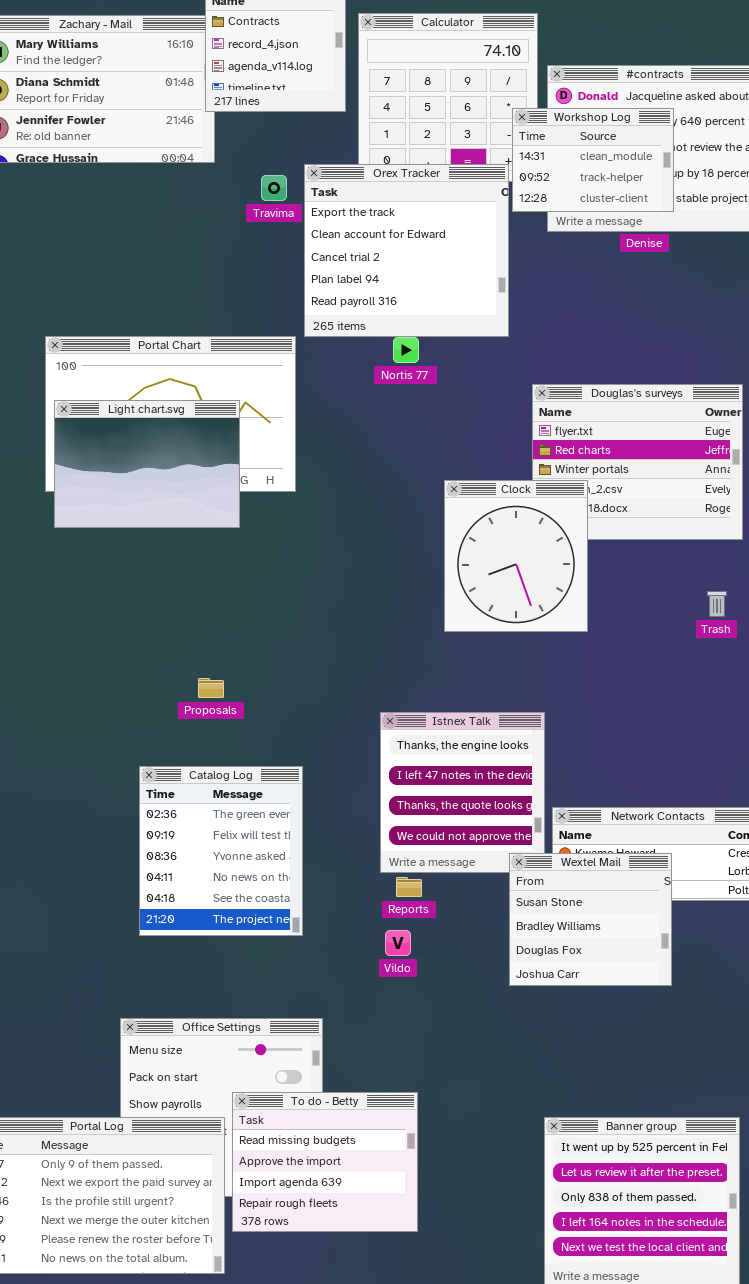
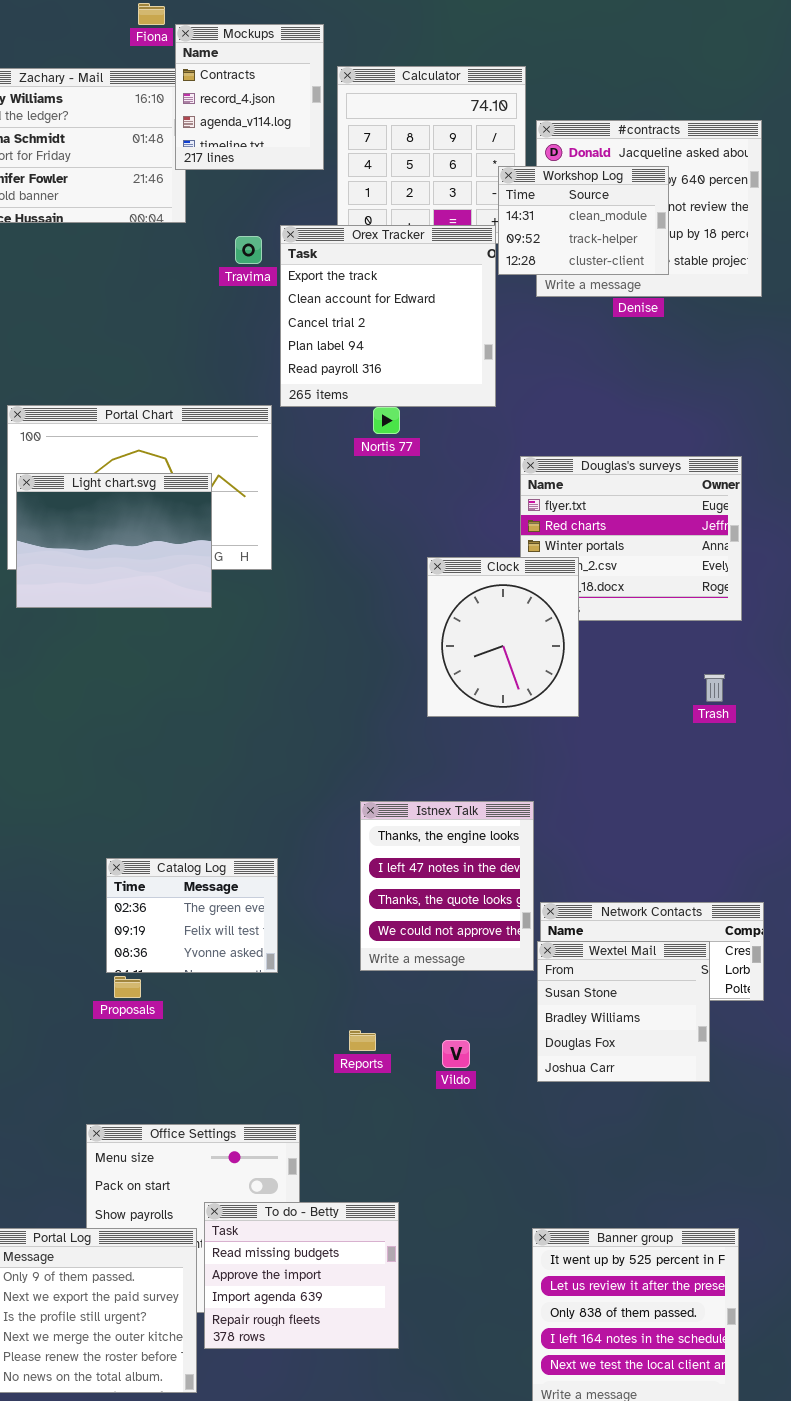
Proposals: [198,678,224,698] -> [114,976,141,998], moved
Catalog Log: [139,766,303,936] -> [106,858,278,973], resized
Wextel Mail: [509,853,672,986] -> [537,941,710,1082], moved
Reports: [396,877,422,897] -> [349,1030,376,1051], moved
Vildo: [385,930,411,956] -> [442,1040,470,1068], moved

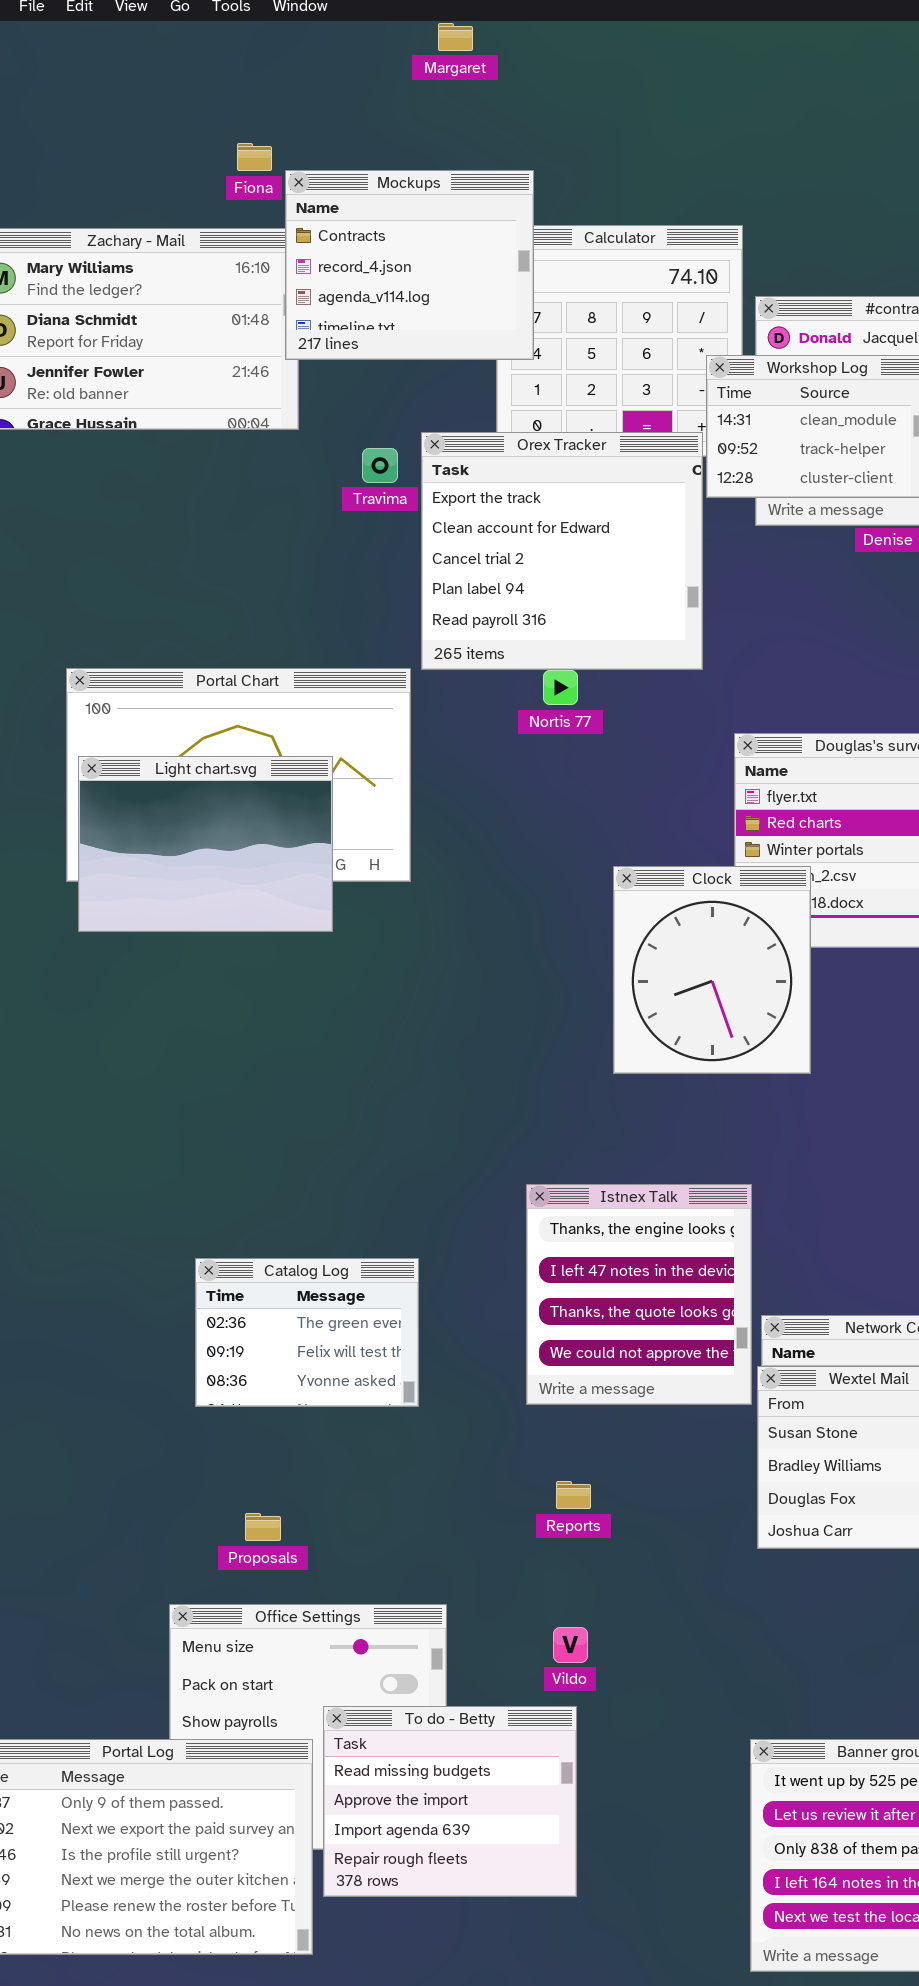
Mockups: [175,24,324,170] -> [285,170,534,360], resized
Proposals: [114,976,141,998] -> [245,1513,281,1541], moved
Reports: [349,1030,376,1051] -> [556,1481,591,1509], moved
Vildo: [442,1040,470,1068] -> [553,1627,588,1663], moved

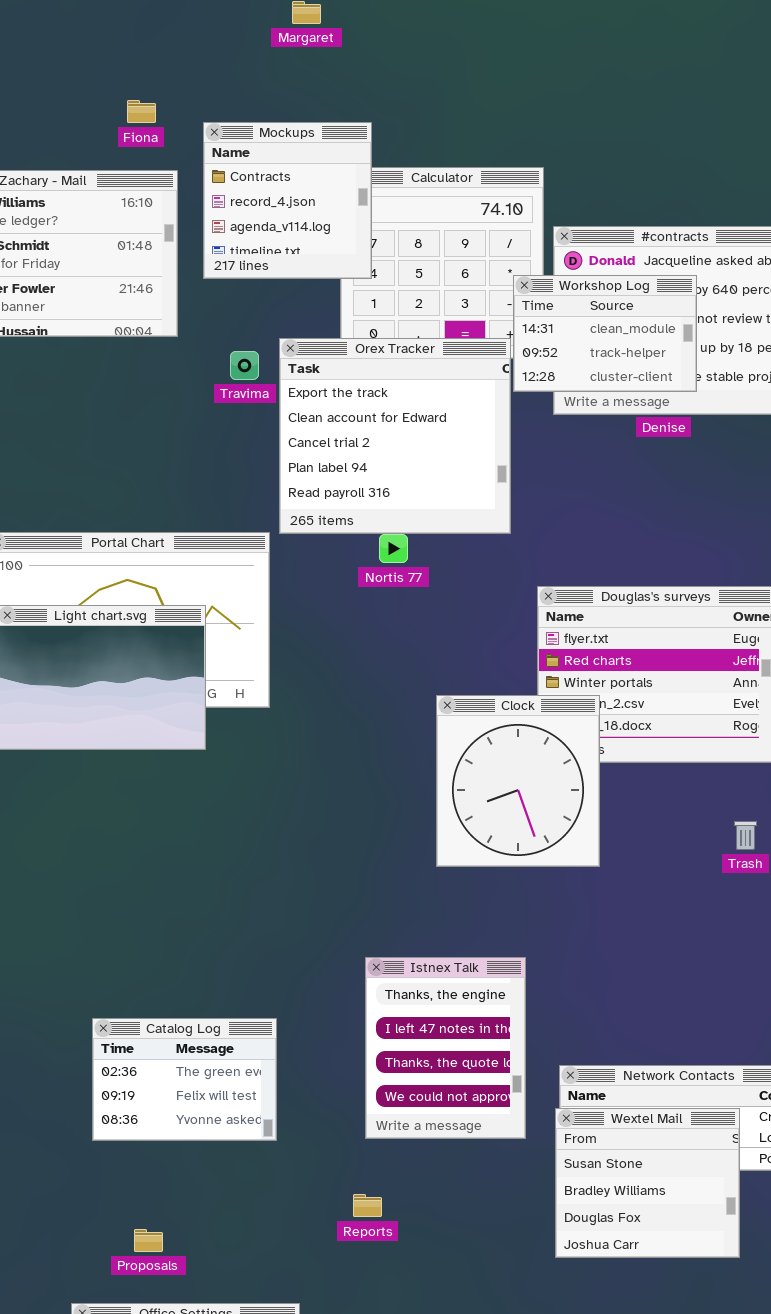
Mockups: [285,170,534,360] -> [203,122,372,279], resized
Istnex Talk: [526,1184,752,1405] -> [365,957,526,1139], resized
Reports: [556,1481,591,1509] -> [353,1194,382,1217], moved

